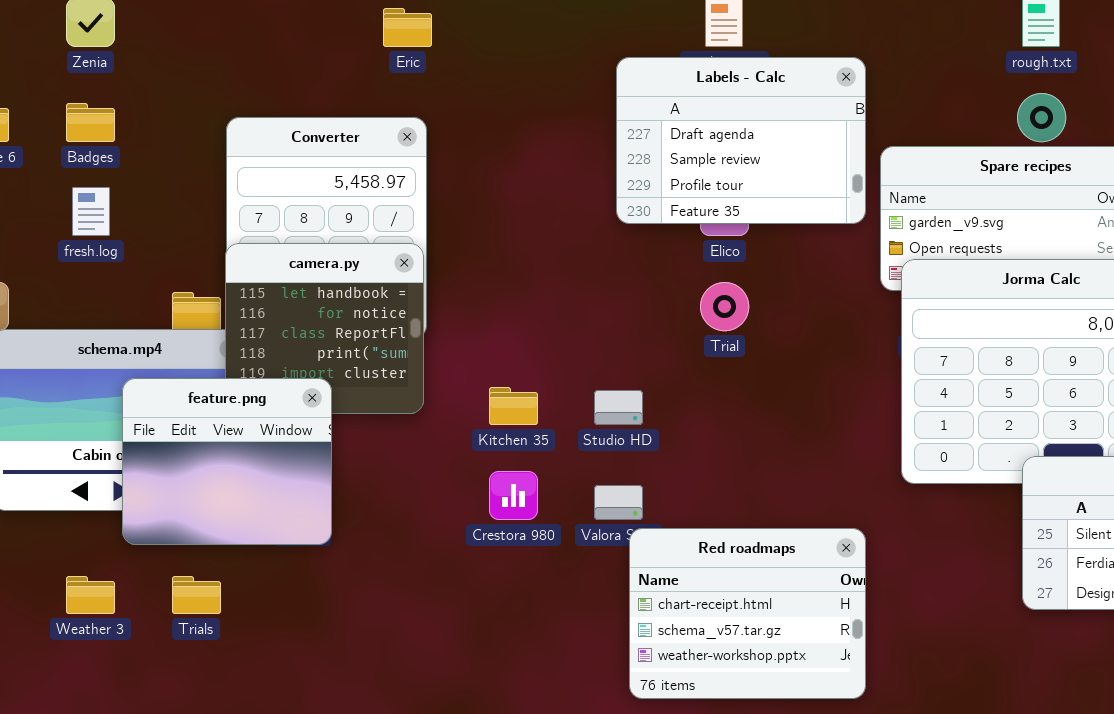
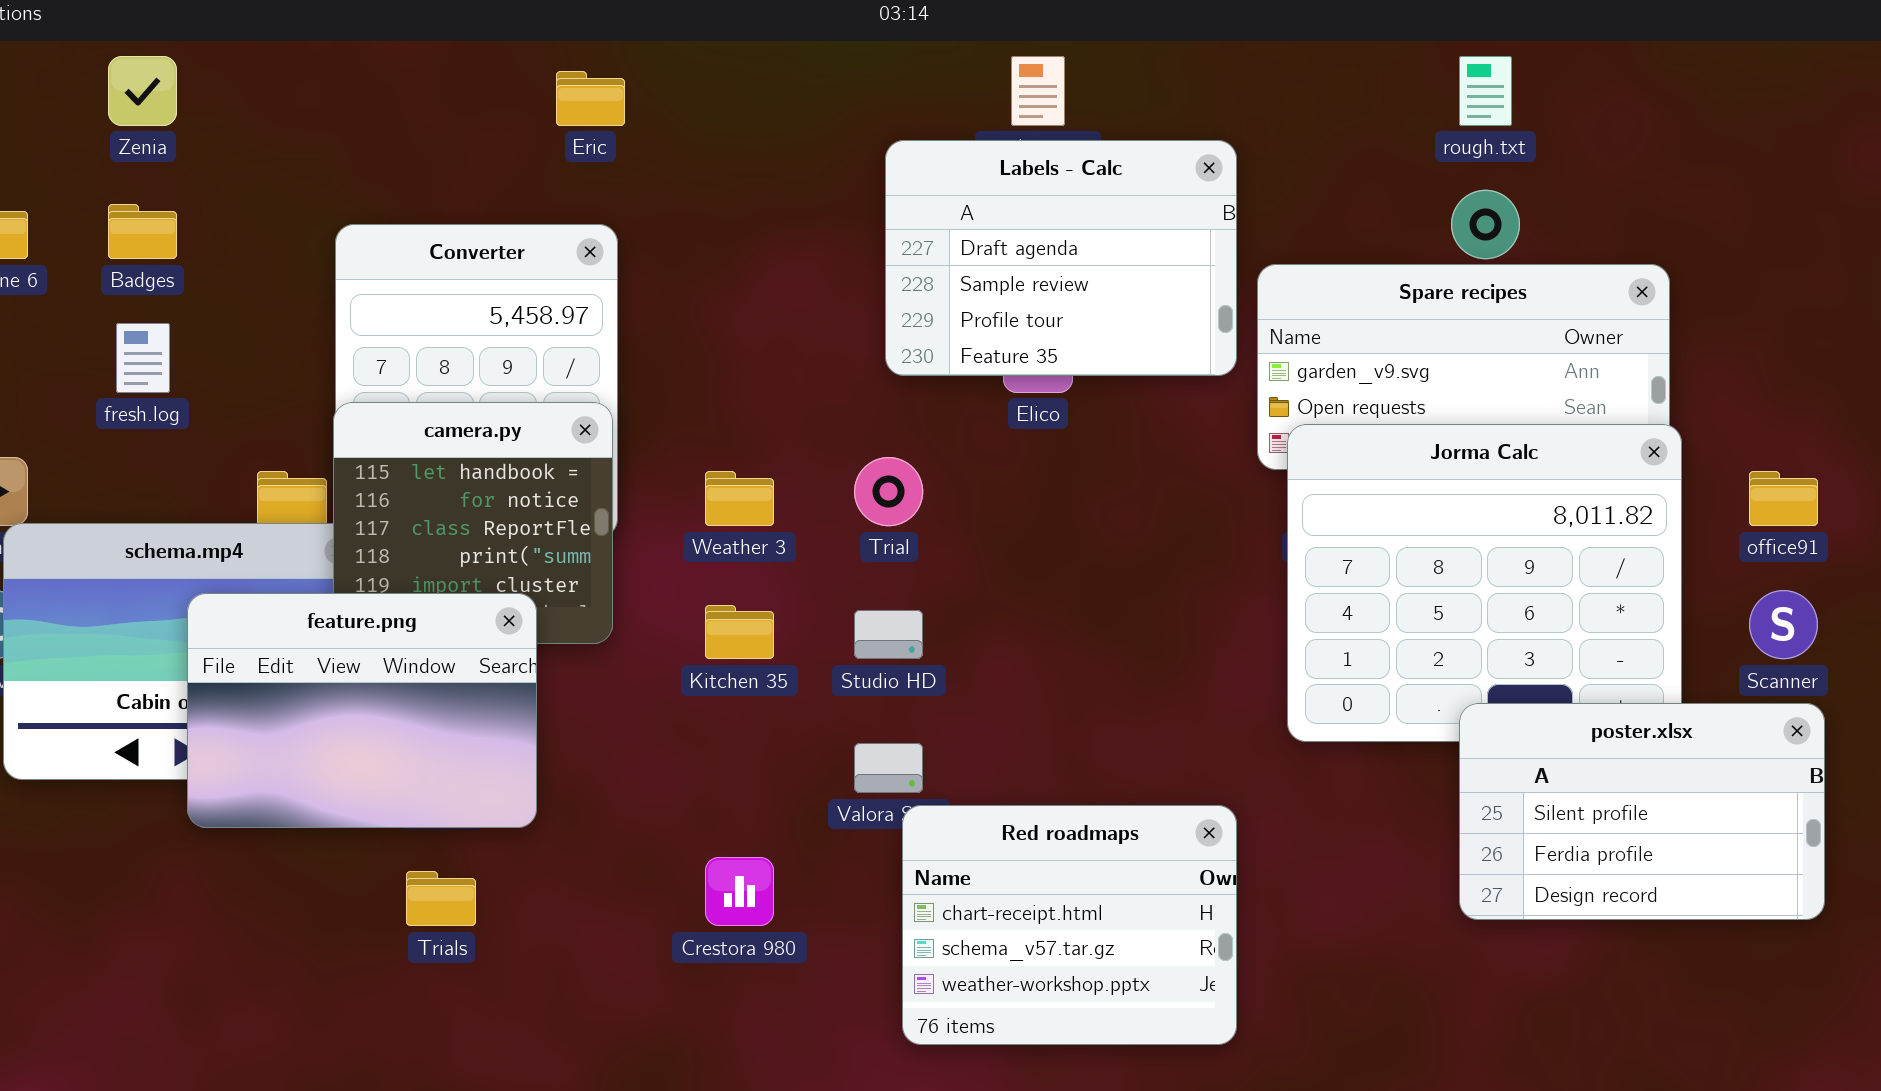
Trial: [700,282,749,331] -> [854,457,923,526], moved
feature.png: [122,378,332,545] -> [187,593,537,828], resized
Crestora 980: [489,471,538,520] -> [705,857,774,926], moved
Weather 3: [66,576,115,614] -> [705,471,774,526], moved
Trials: [172,576,221,614] -> [406,871,476,926], moved

